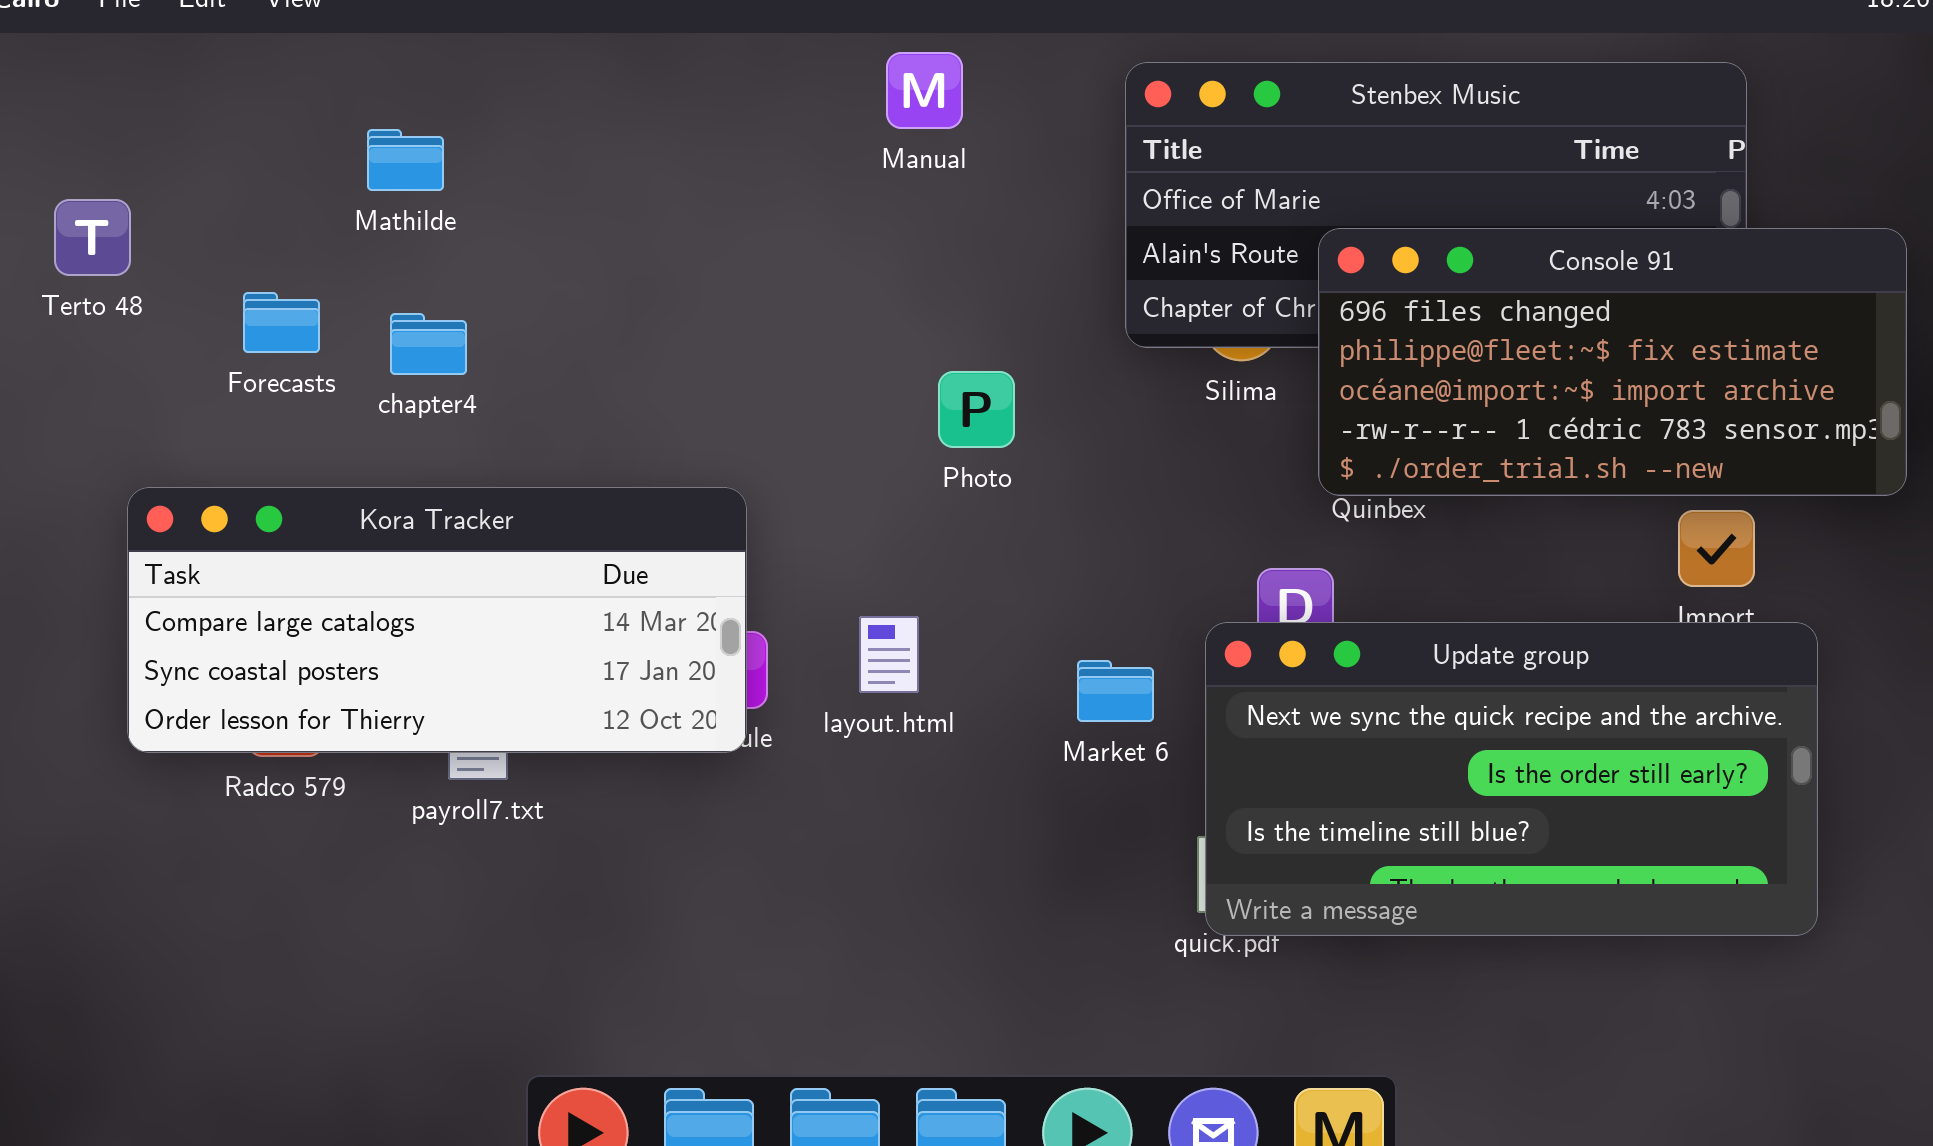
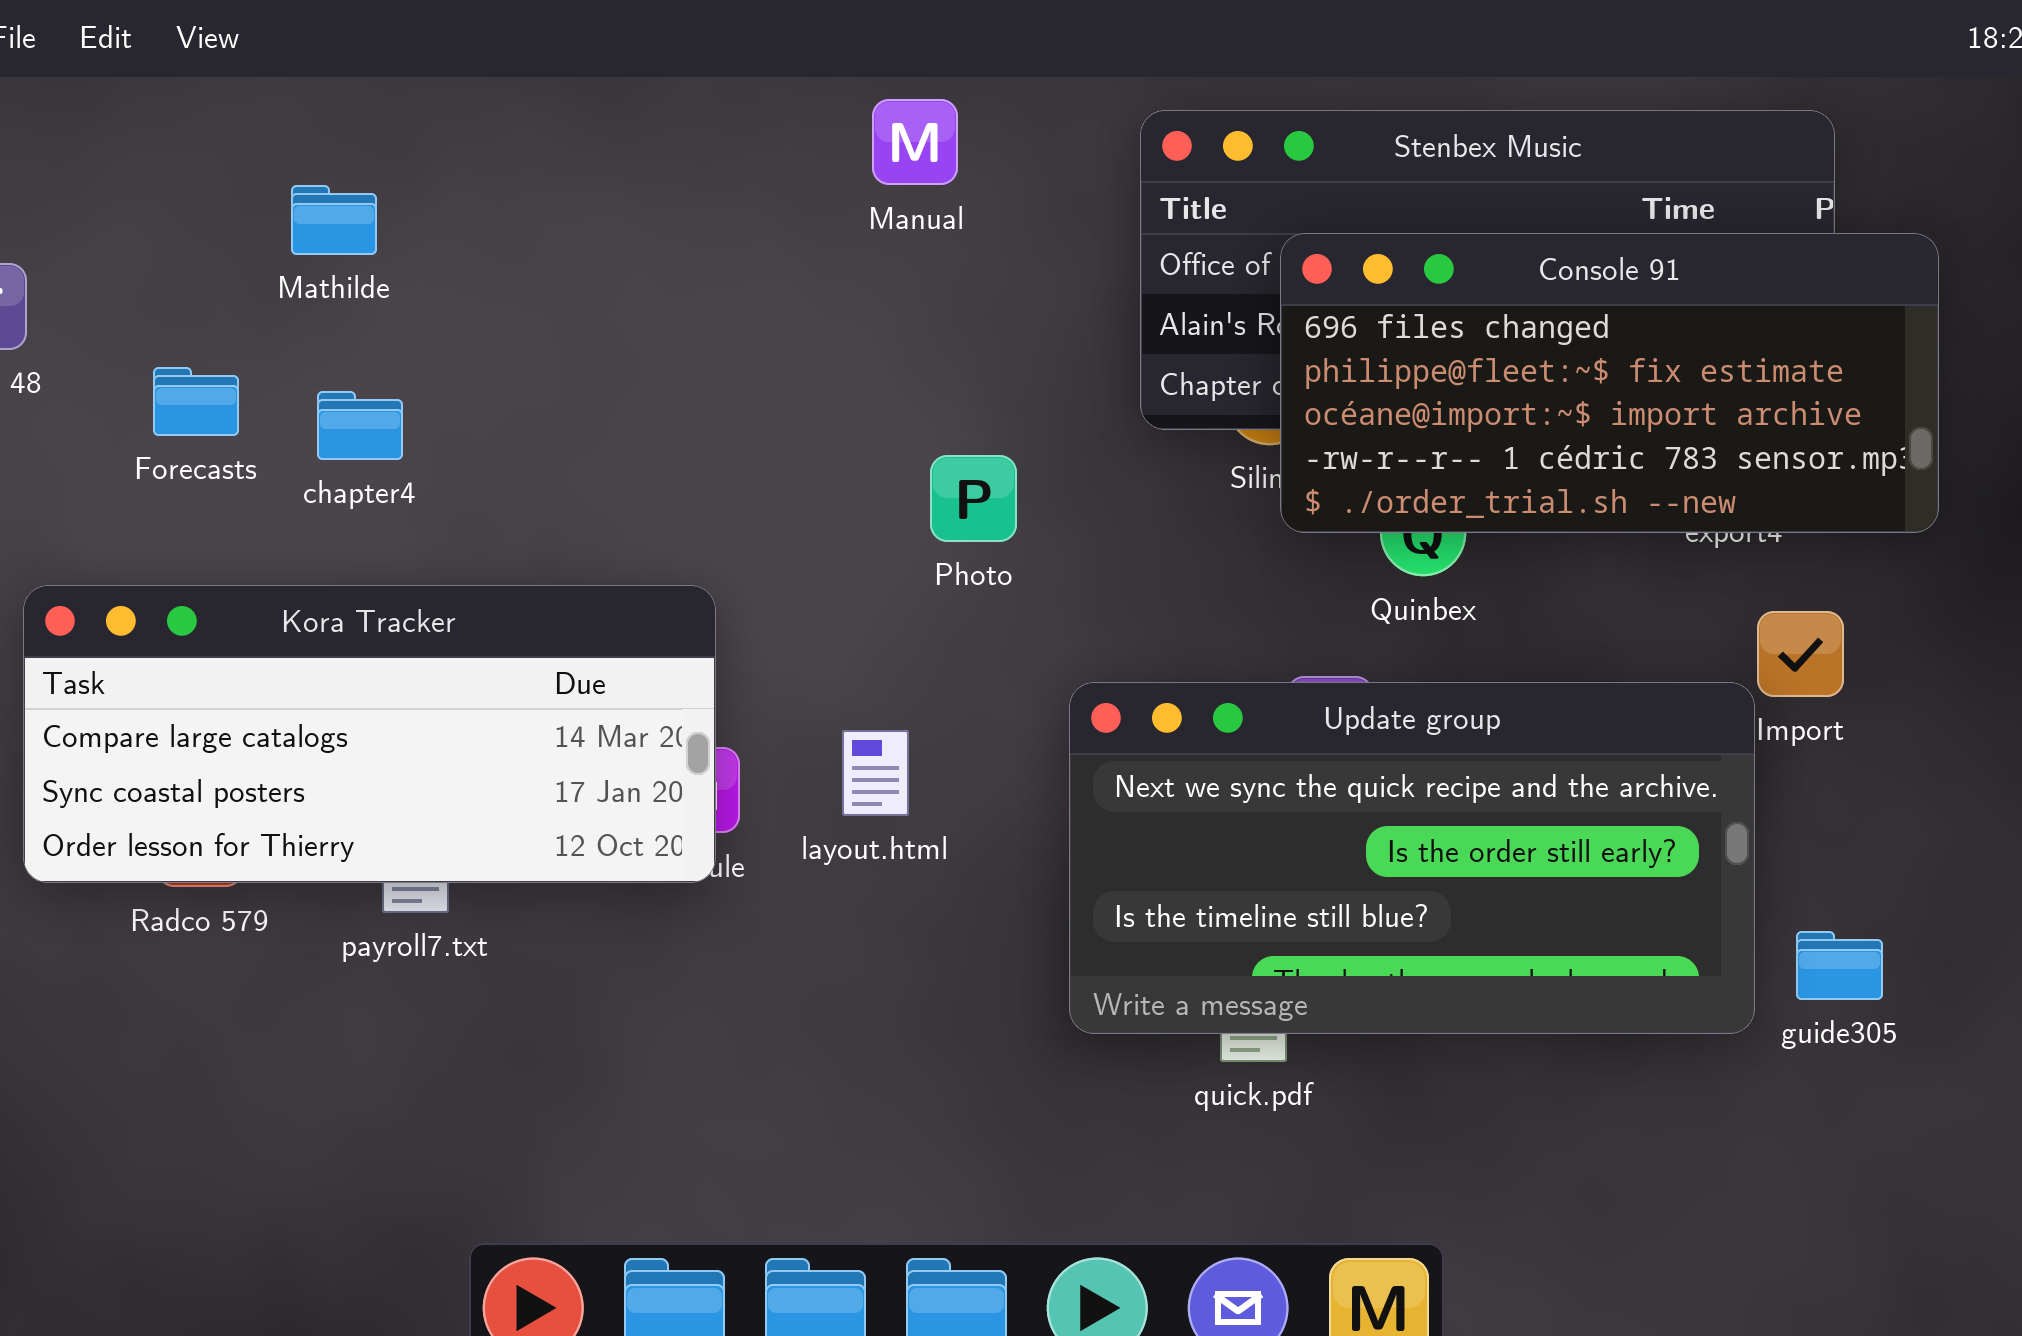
Console 91: [1318,228,1907,496] -> [1280,233,1939,533], moved
Update group: [1205,622,1818,936] -> [1069,682,1755,1034], moved

